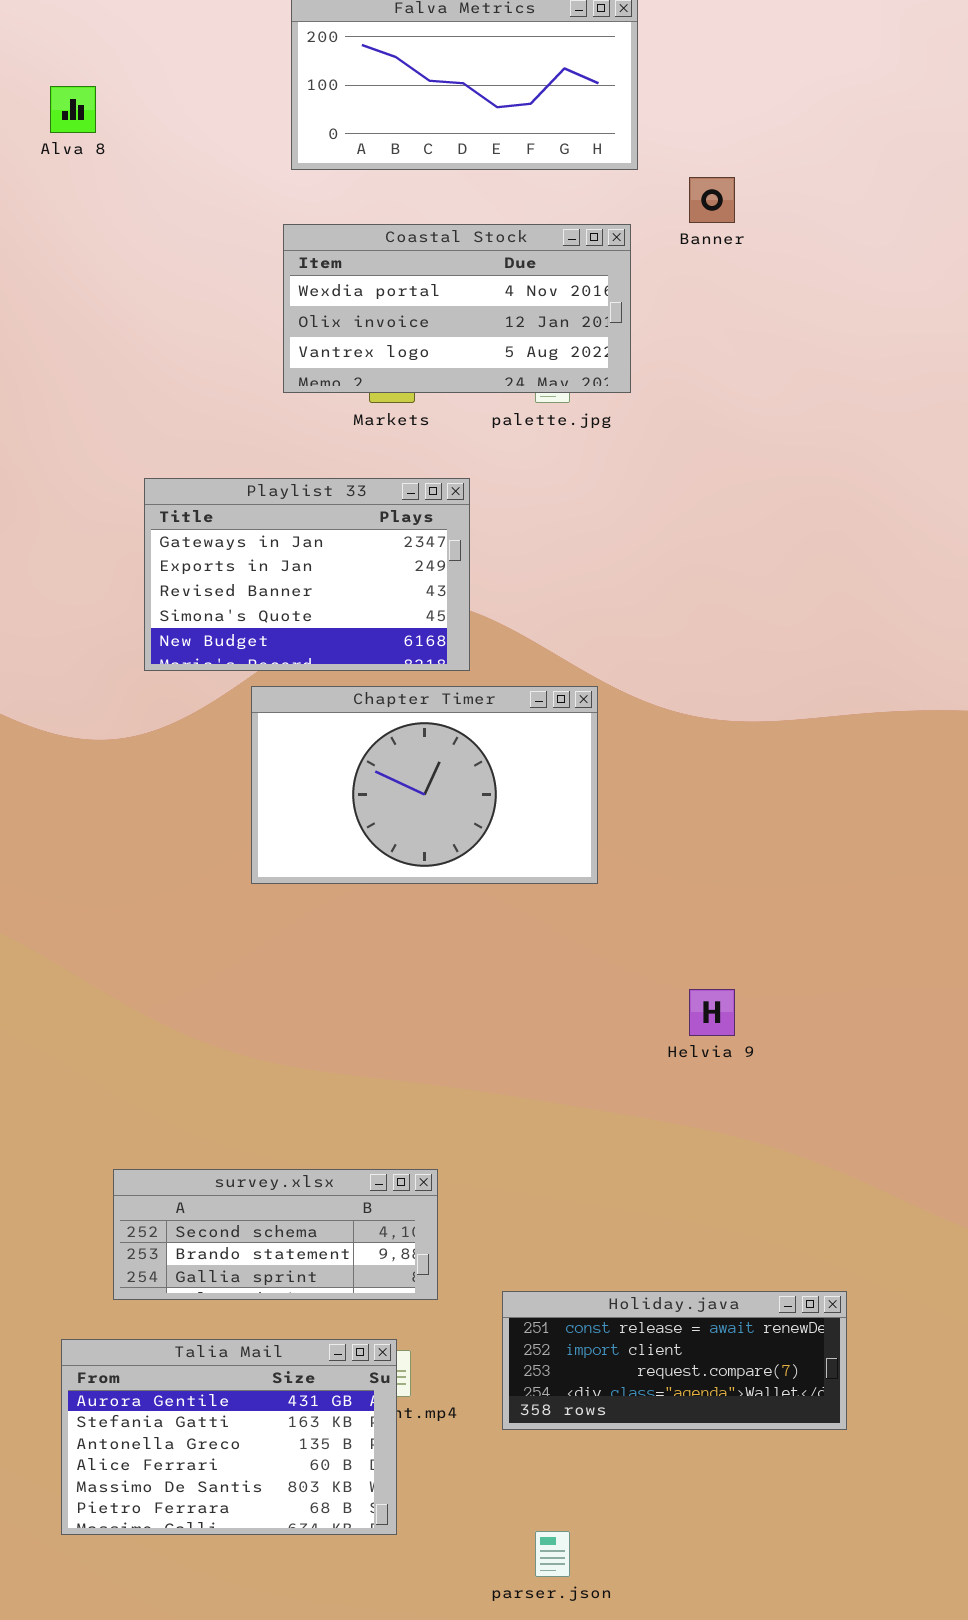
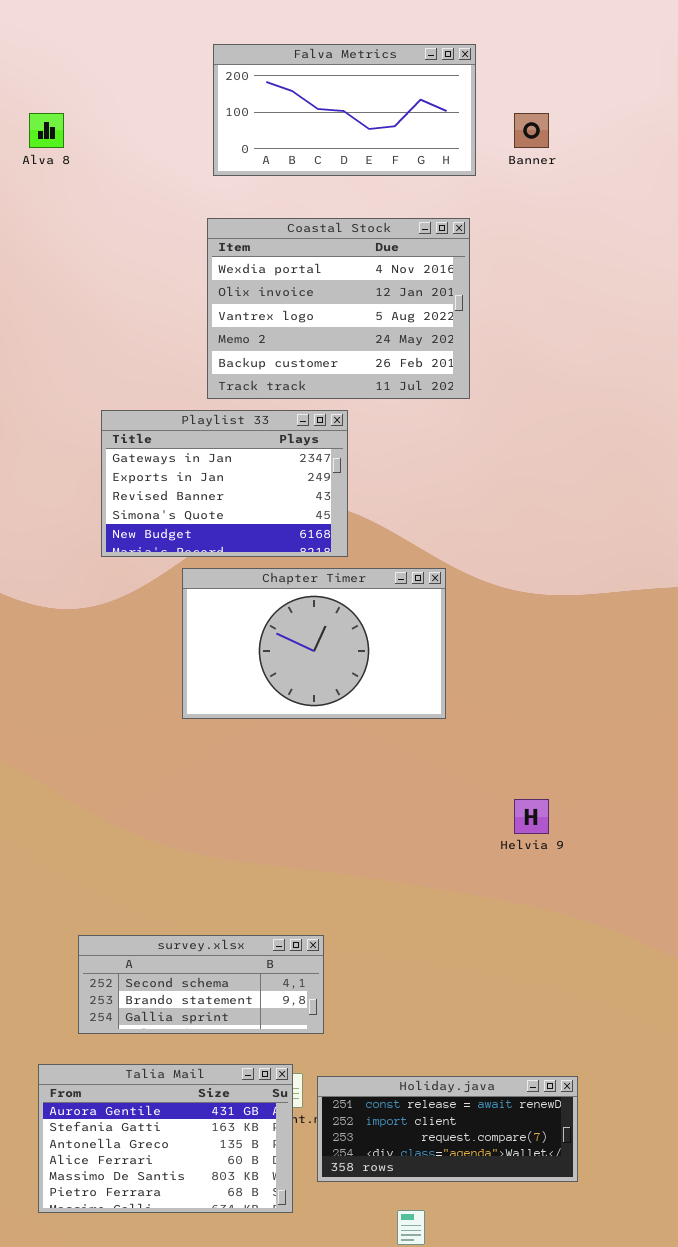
Banner: [689,177,735,223] -> [514,113,549,148], moved
Coastal Stock: [283,224,631,393] -> [207,218,470,399], resized
Holiday.java: [502,1291,847,1430] -> [317,1076,578,1182], moved

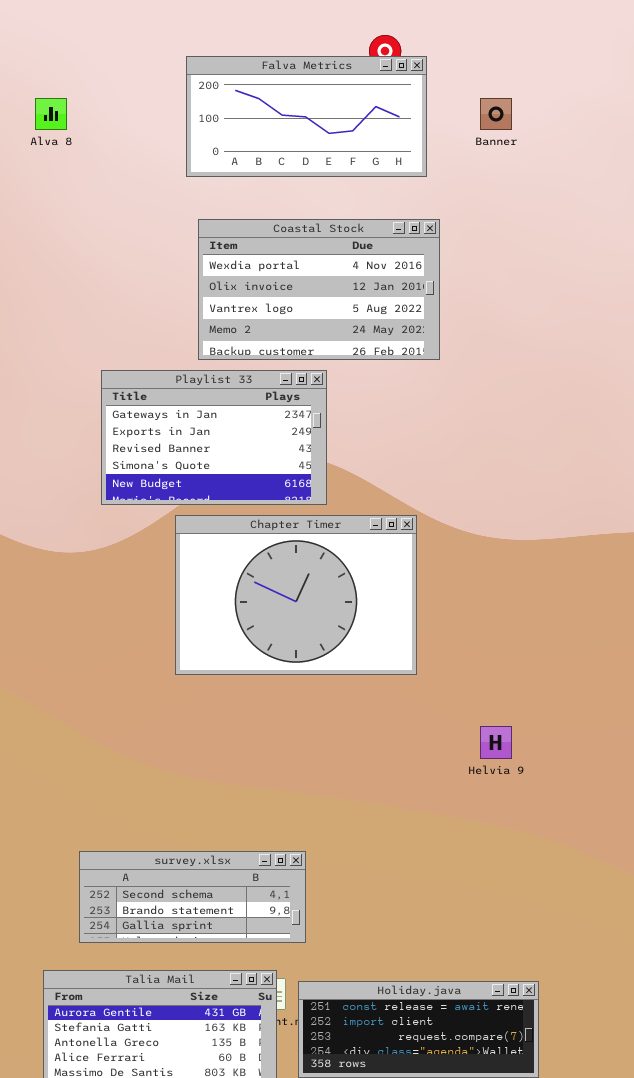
Falva Metrics: [213,44,476,176] -> [186,56,427,177], moved
Coastal Stock: [207,218,470,399] -> [198,219,440,360], resized
Chapter Timer: [182,568,446,719] -> [175,515,417,675], resized

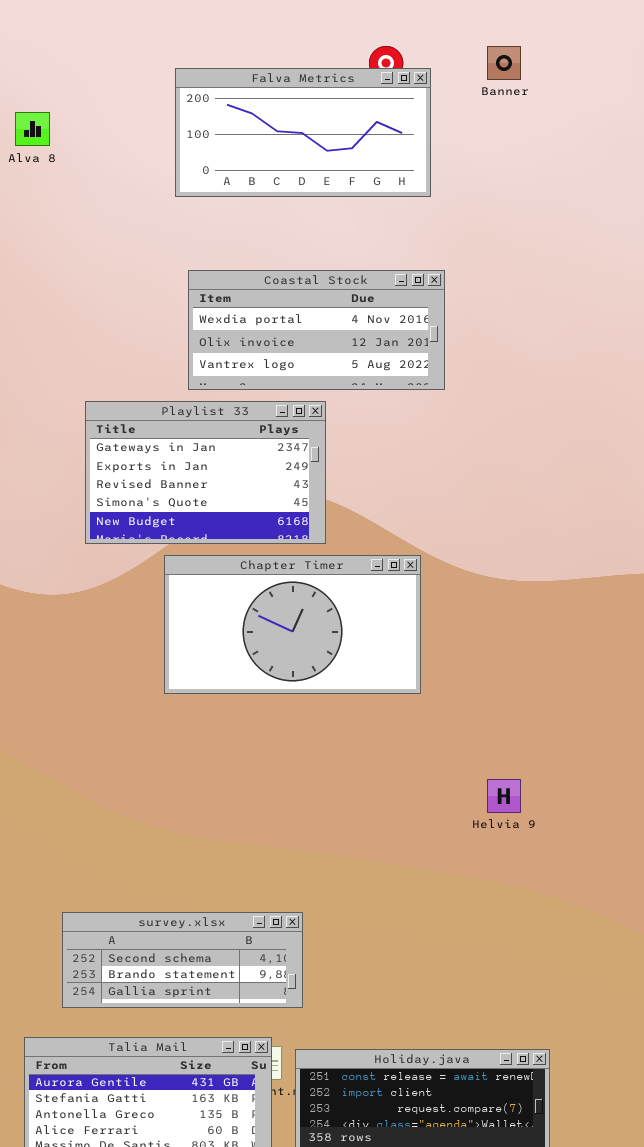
Banner: [480,98,512,130] -> [487,46,521,80], moved
Coastal Stock: [198,219,440,360] -> [188,270,445,390], resized
Chapter Timer: [175,515,417,675] -> [164,555,421,694], resized

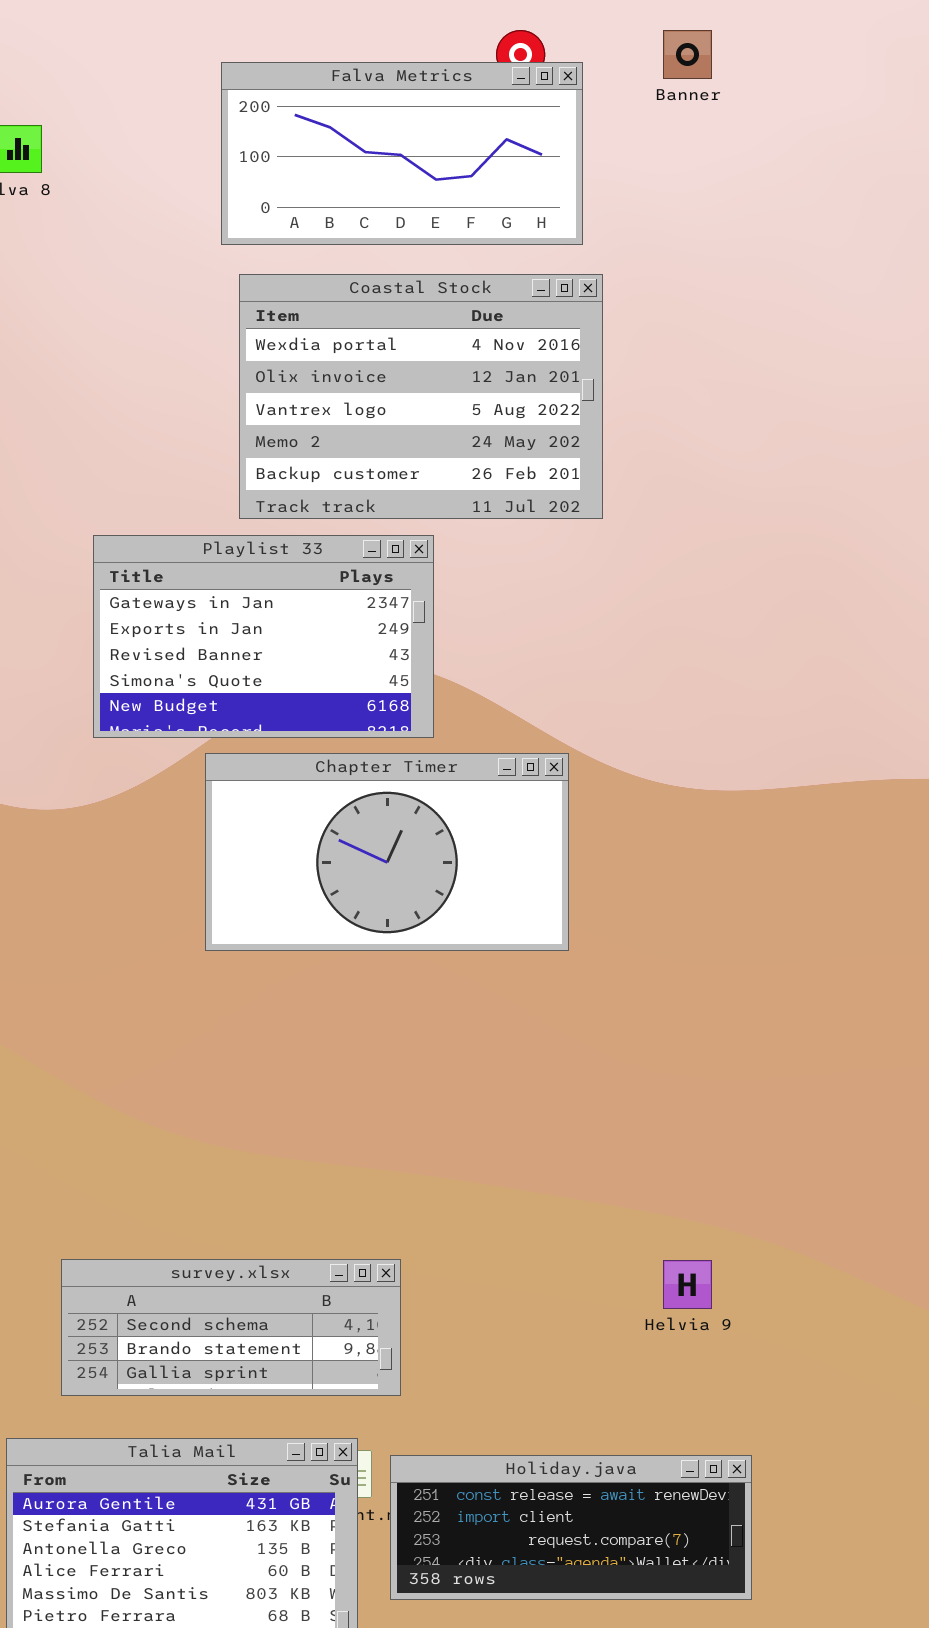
Coastal Stock: [188,270,445,390] -> [239,274,603,519], resized
Helvia 9: [487,779,521,813] -> [663,1260,712,1309], moved

